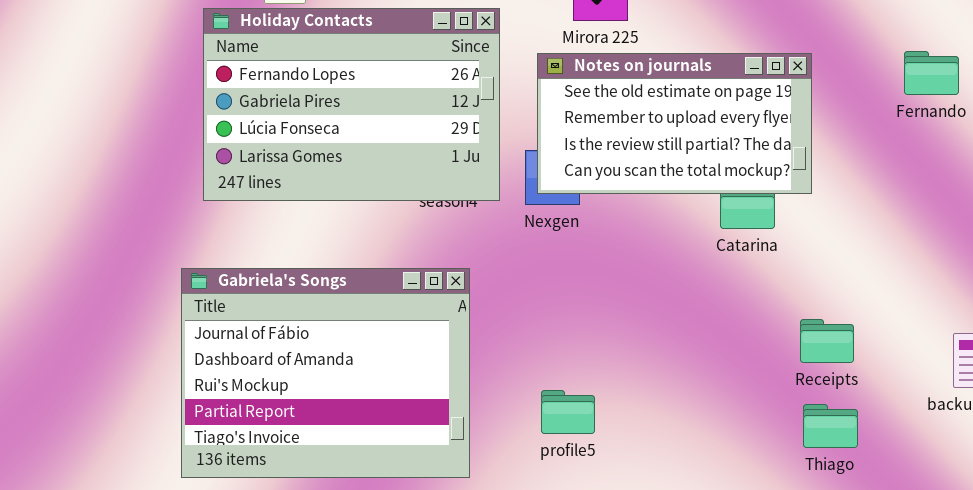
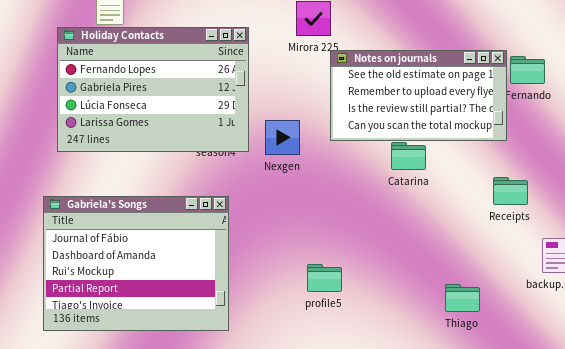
Notes on journals: [537,53,812,194] -> [330,50,507,141], moved
Receipts: [800,319,854,363] -> [493,177,528,205], moved
profile5: [541,390,595,434] -> [307,264,342,292], moved

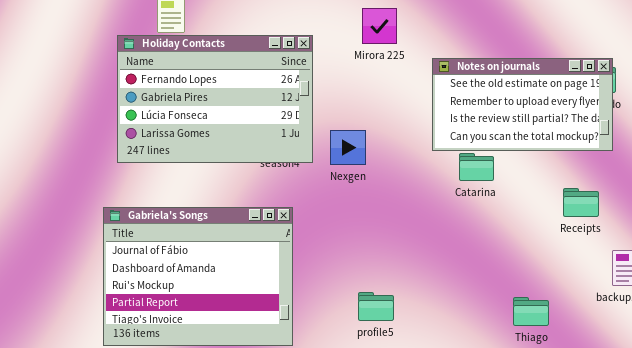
Notes on journals: [330,50,507,141] -> [432,58,613,151], moved
profile5: [307,264,342,292] -> [358,292,394,321], moved

